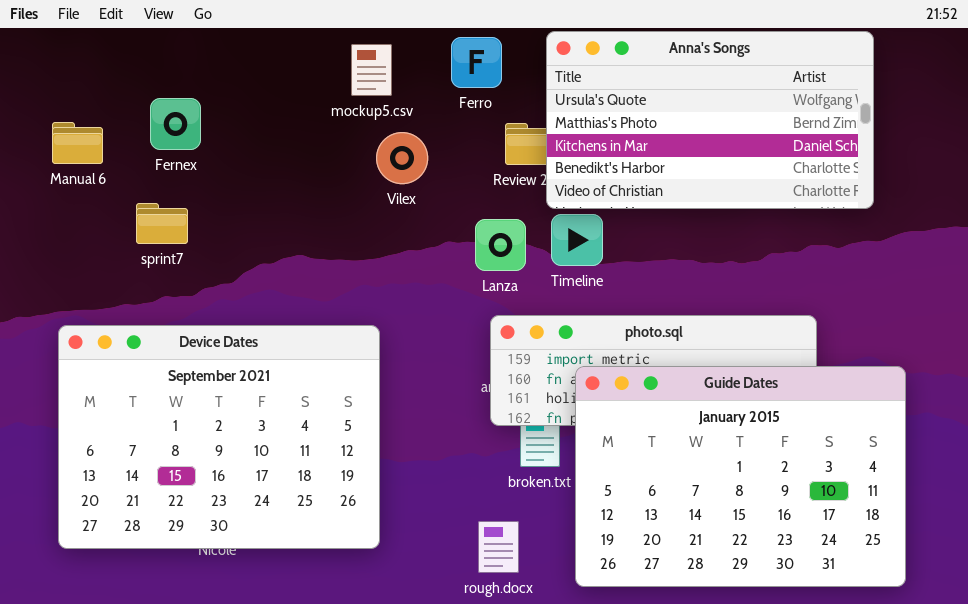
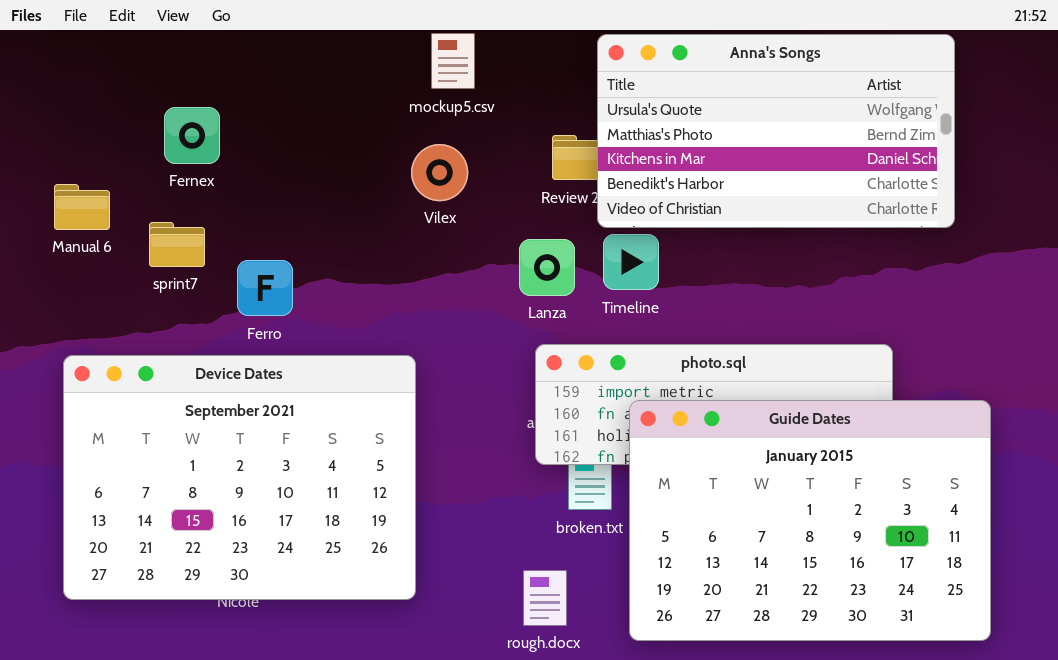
Ferro: [451,37,502,88] -> [237,260,293,316], moved
mockup5.csv: [351,44,392,96] -> [431,33,475,89], moved
Manual 6: [52,122,103,164] -> [54,184,110,230], moved

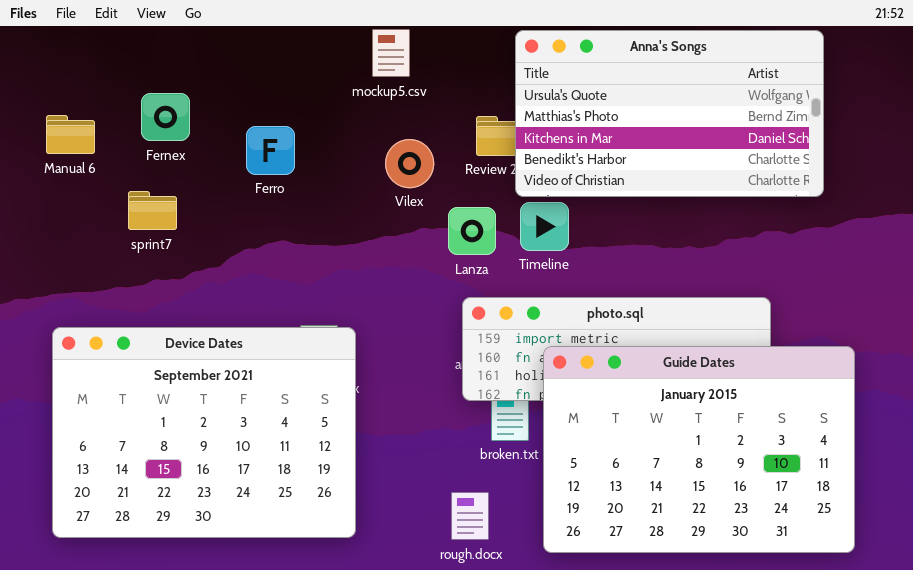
Vilex: [411,144,468,201] -> [385,139,434,188], moved
Manual 6: [54,184,110,230] -> [46,115,95,154], moved
Ferro: [237,260,293,316] -> [246,126,295,175], moved
Device Dates: [63,355,416,600] -> [52,327,356,538], moved

